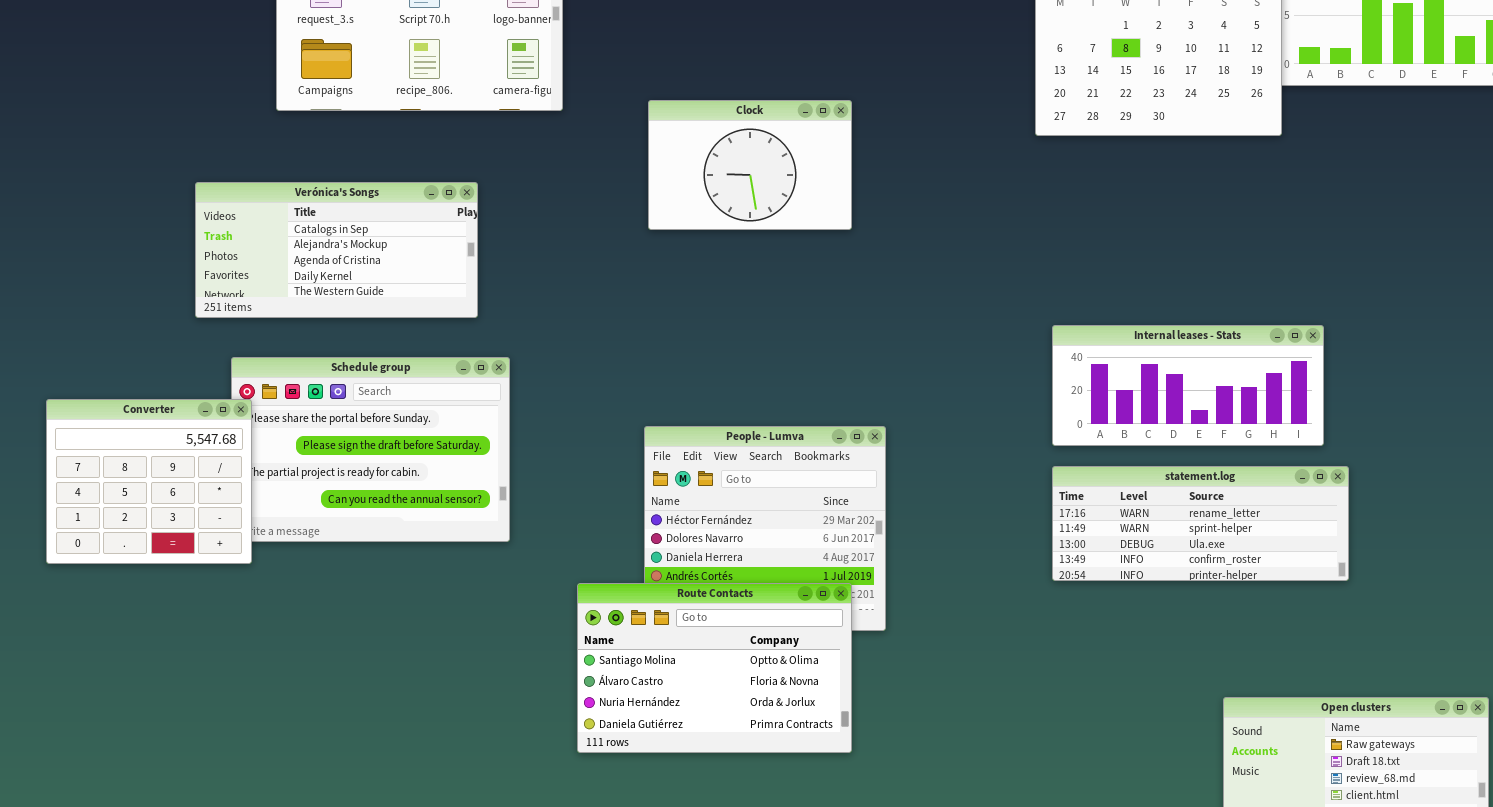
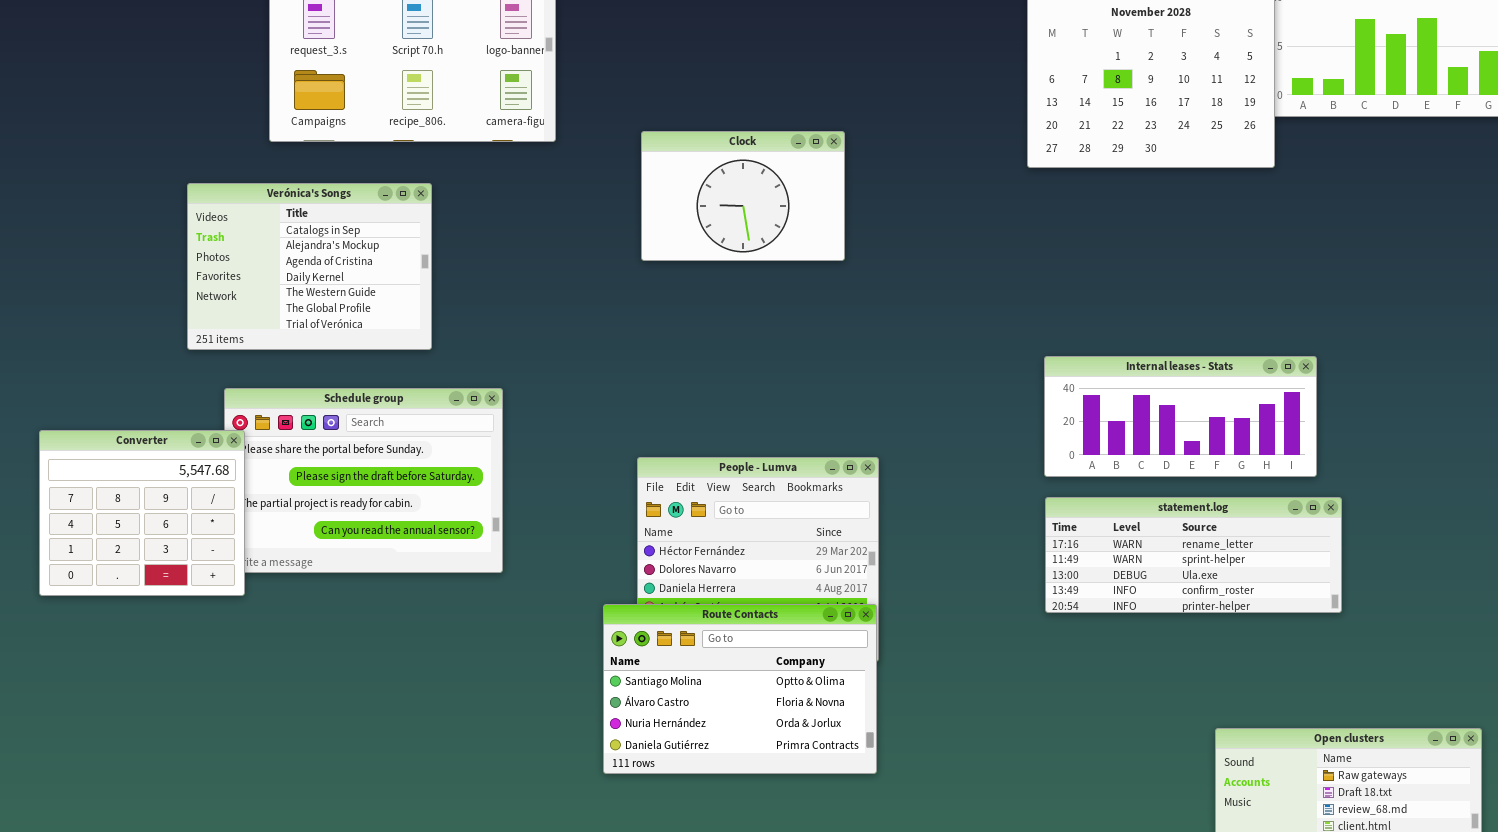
Verónica's Songs: [195,182,478,318] -> [187,183,432,350], resized
Route Contacts: [577,583,852,753] -> [603,604,877,774], moved

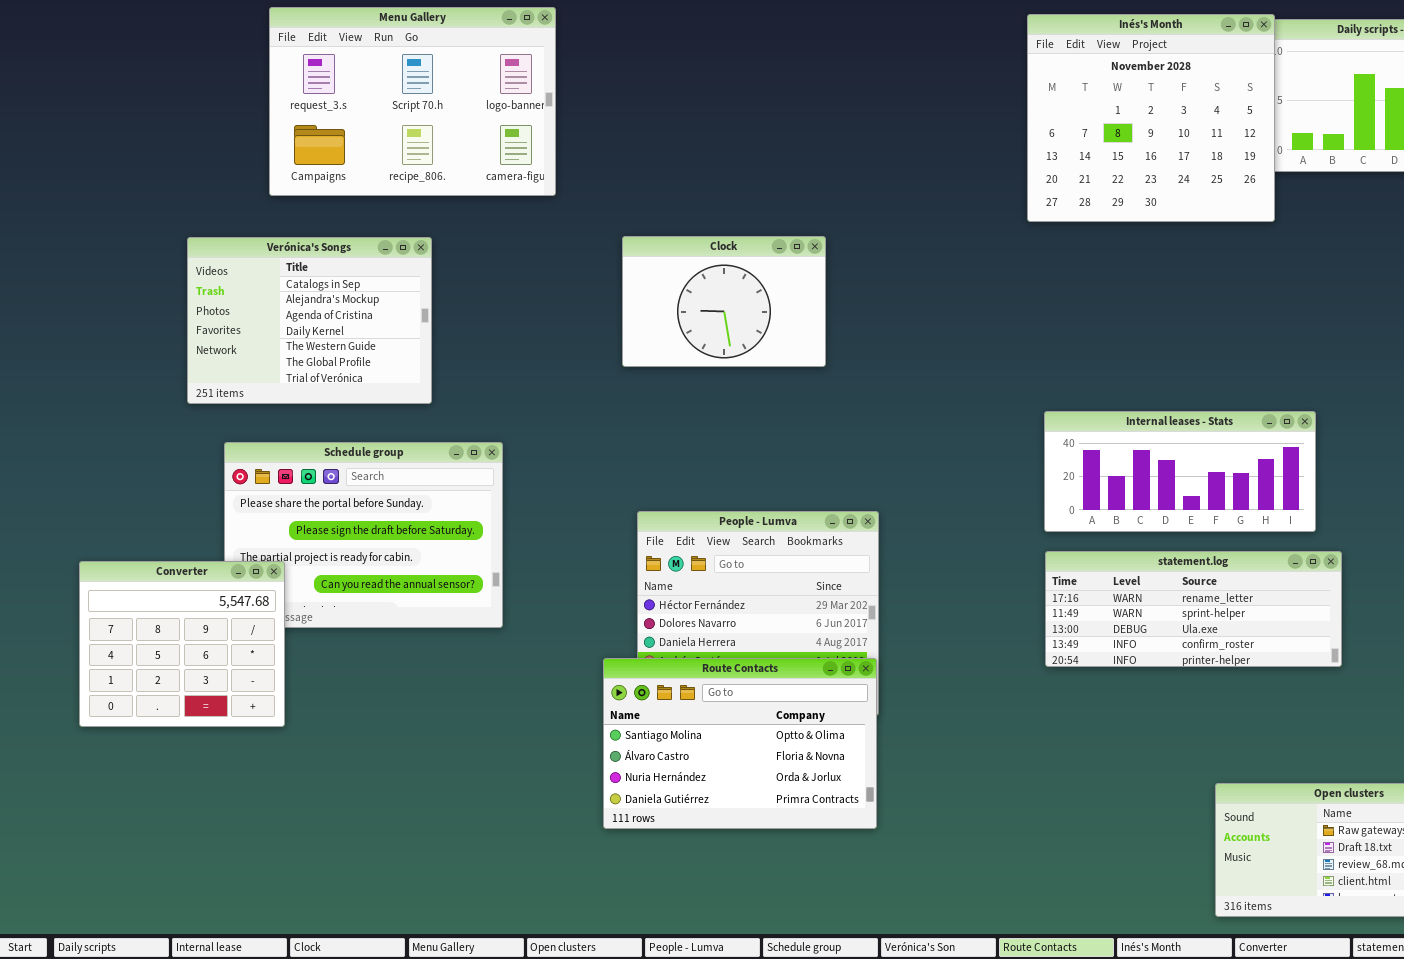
Clock: [641,131,845,261] -> [622,236,826,367], moved
Converter: [39,430,245,596] -> [79,561,285,727], moved

